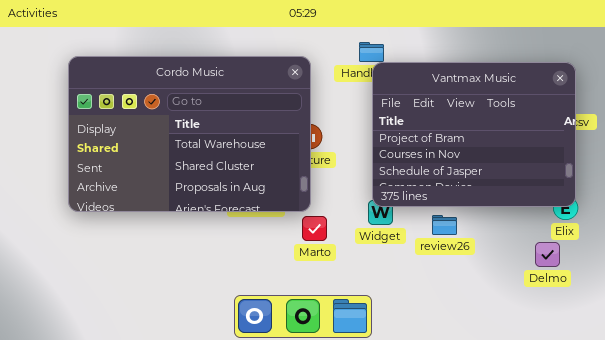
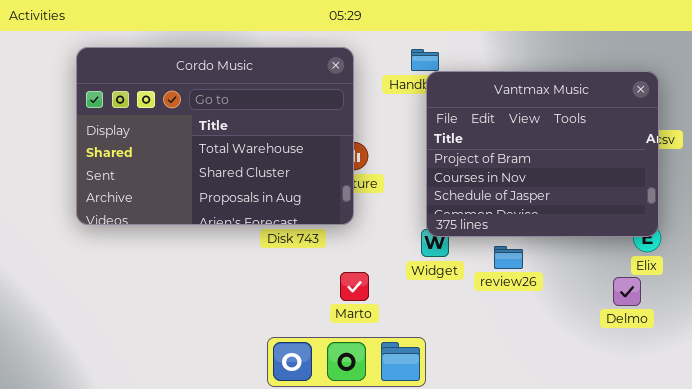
Cordo Music: [68,56,311,212] -> [76,47,354,225], moved
Marto: [302,216,327,241] -> [340,272,369,301], moved

